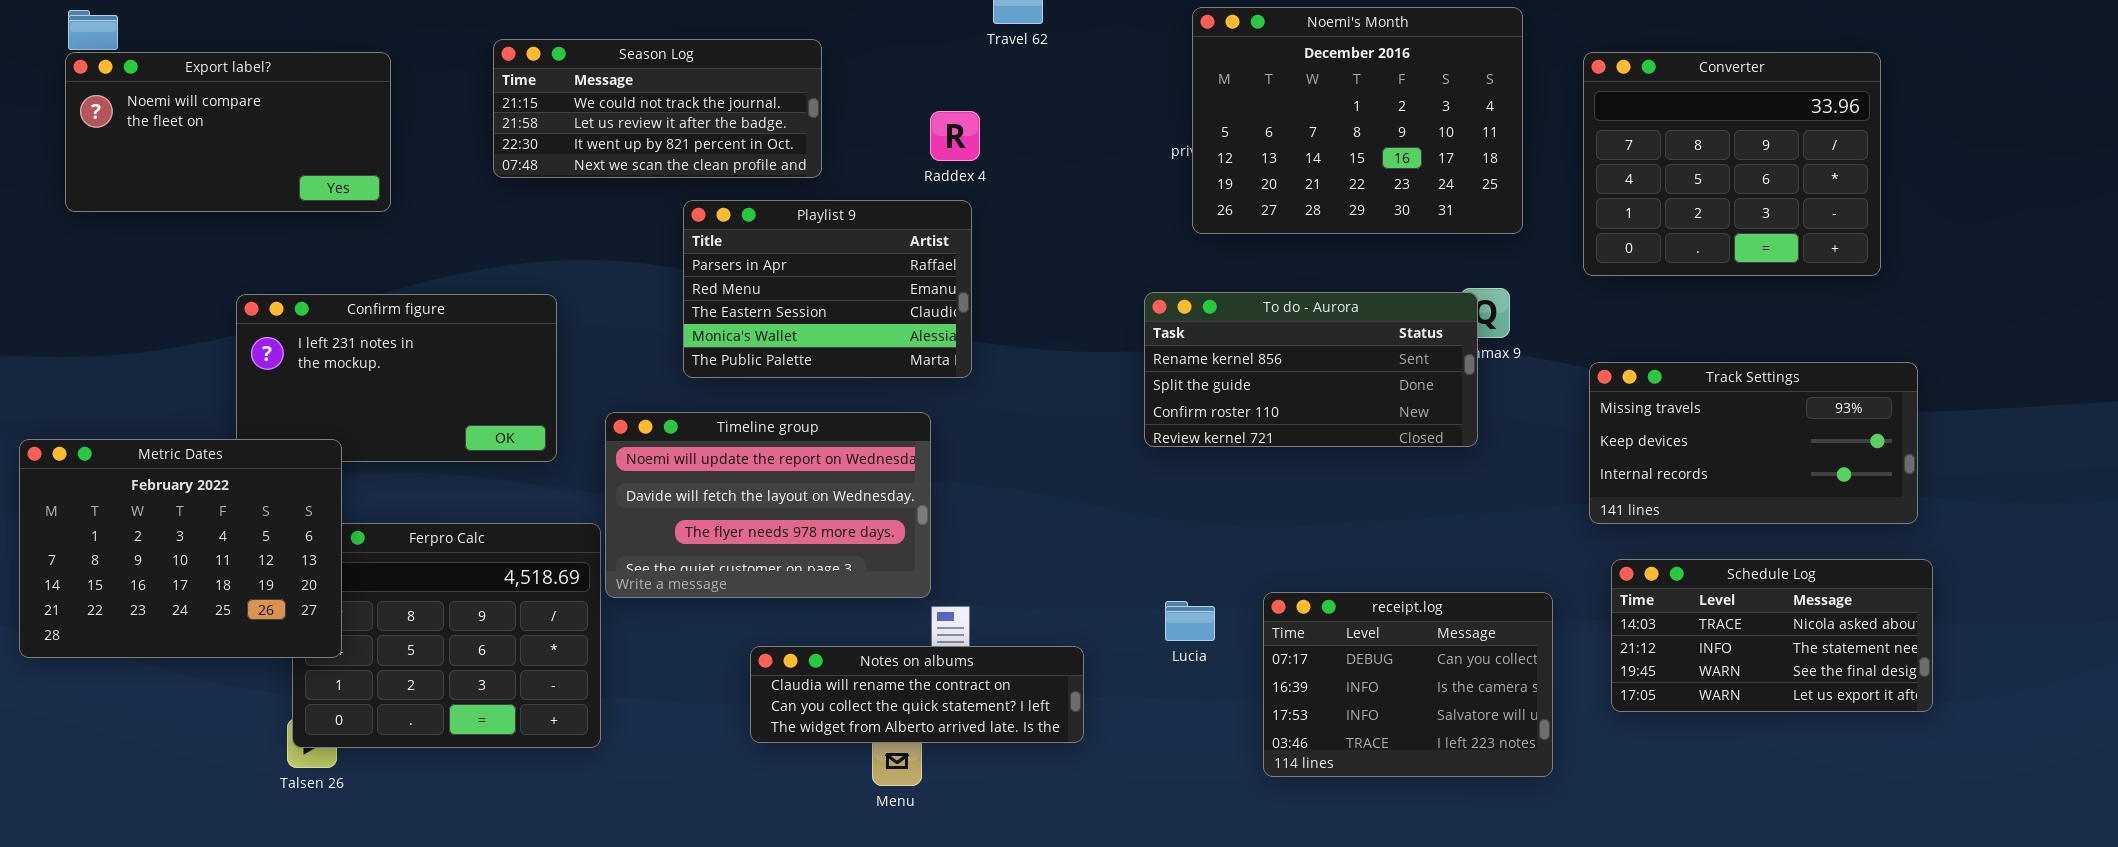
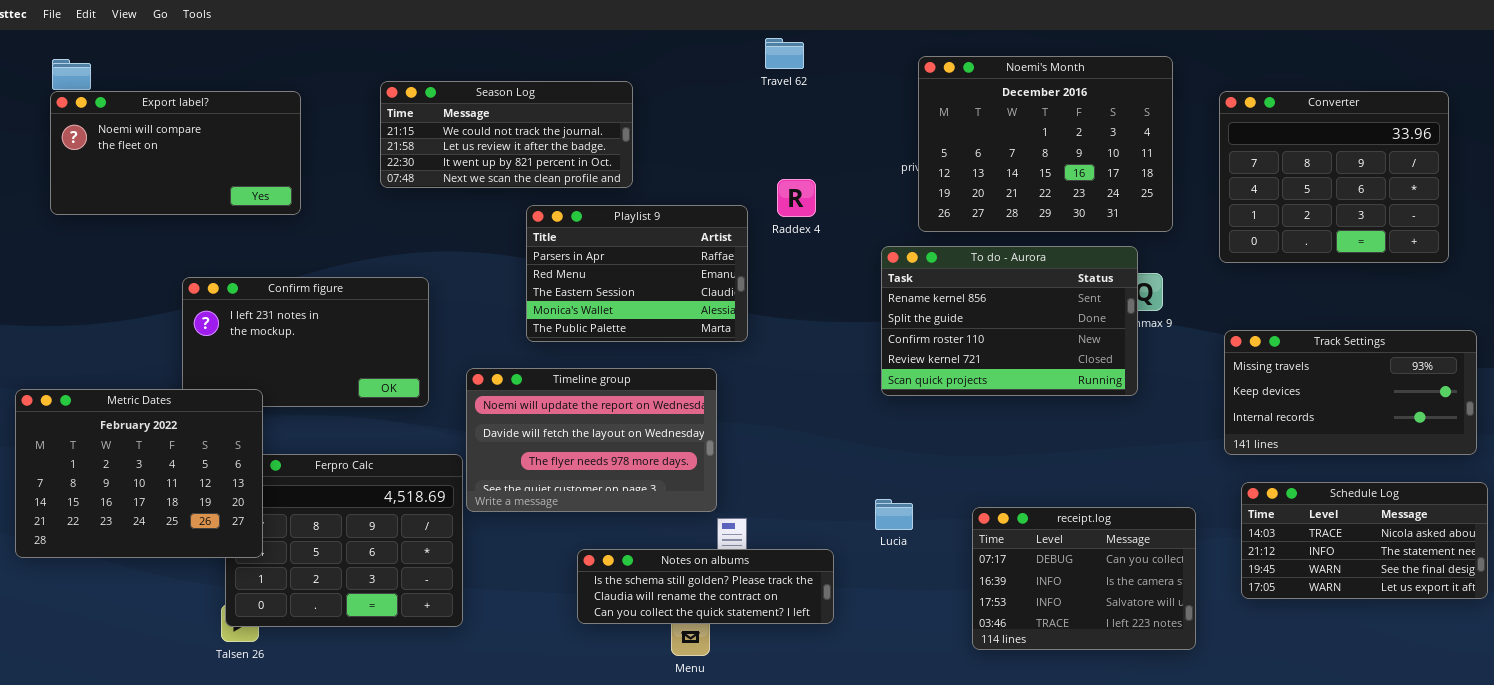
Raddex 4: [930,111,980,161] -> [777,179,816,217], moved
To do - Aurora: [1144,292,1478,447] -> [881,246,1138,396], resized
Lucia: [1165,601,1215,641] -> [875,499,913,530], moved
Notes on albums: [750,646,1084,743] -> [577,549,834,624], scrolled up 1 row

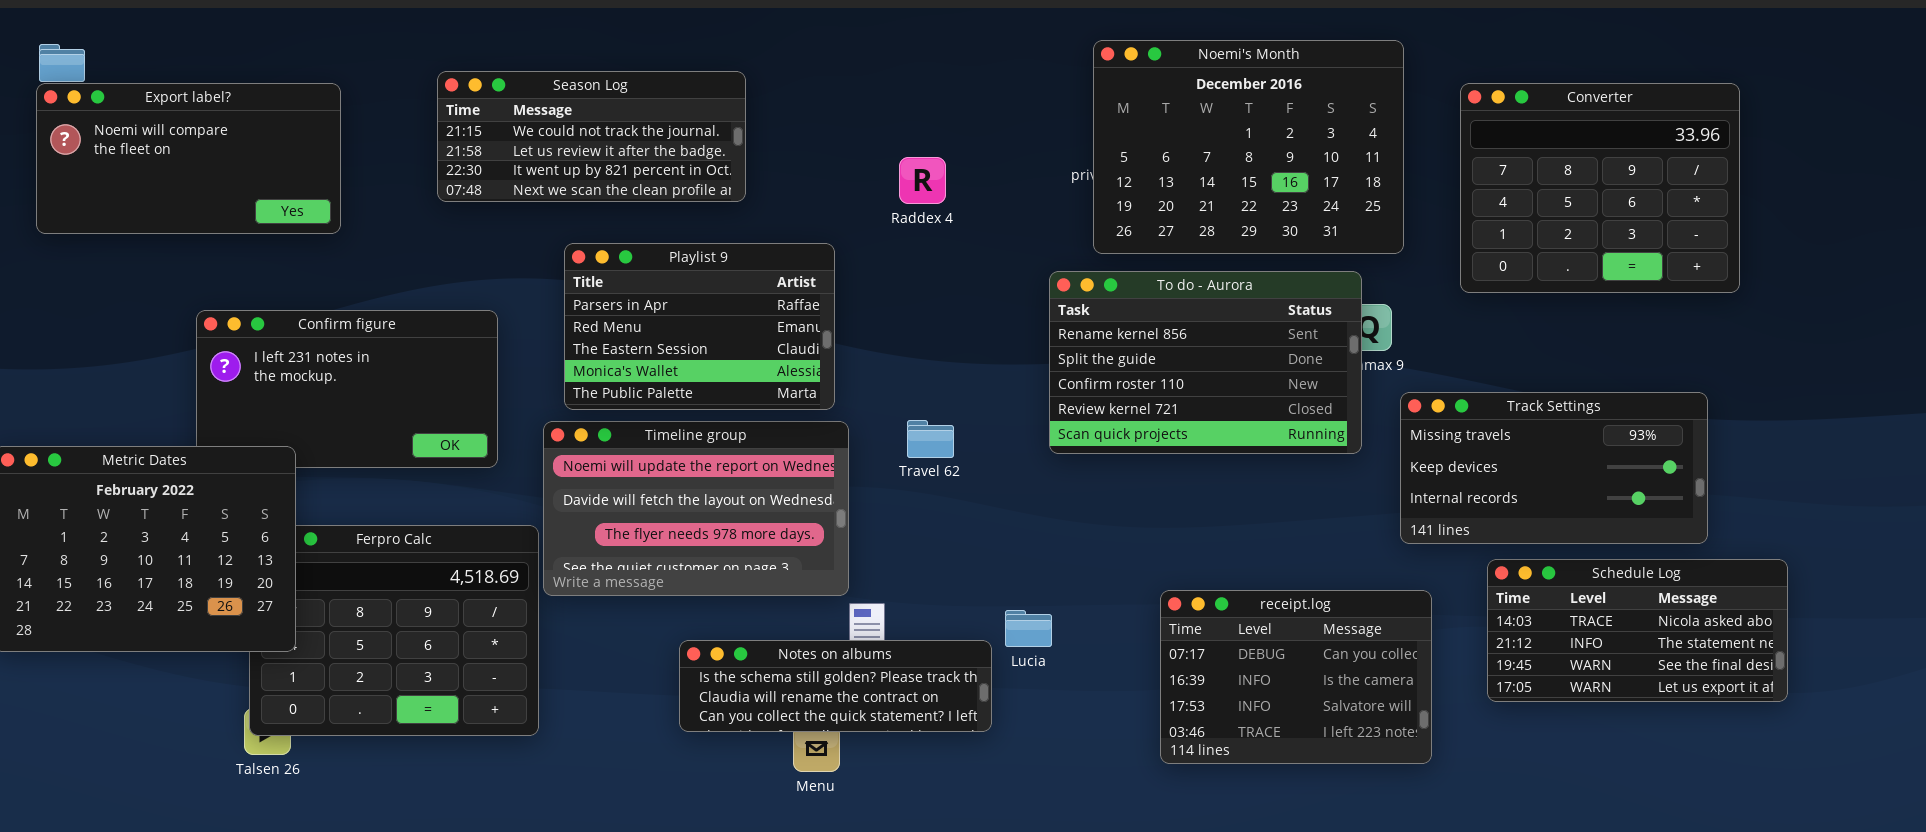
Travel 62: [765,38,804,69] -> [907,420,954,458], moved
Raddex 4: [777,179,816,217] -> [899,157,946,204], moved
Playlist 9: [526,205,748,342] -> [564,243,835,410], moved
Track Settings: [1224,330,1477,455] -> [1400,392,1708,544], moved
Lucia: [875,499,913,530] -> [1005,610,1052,647], moved

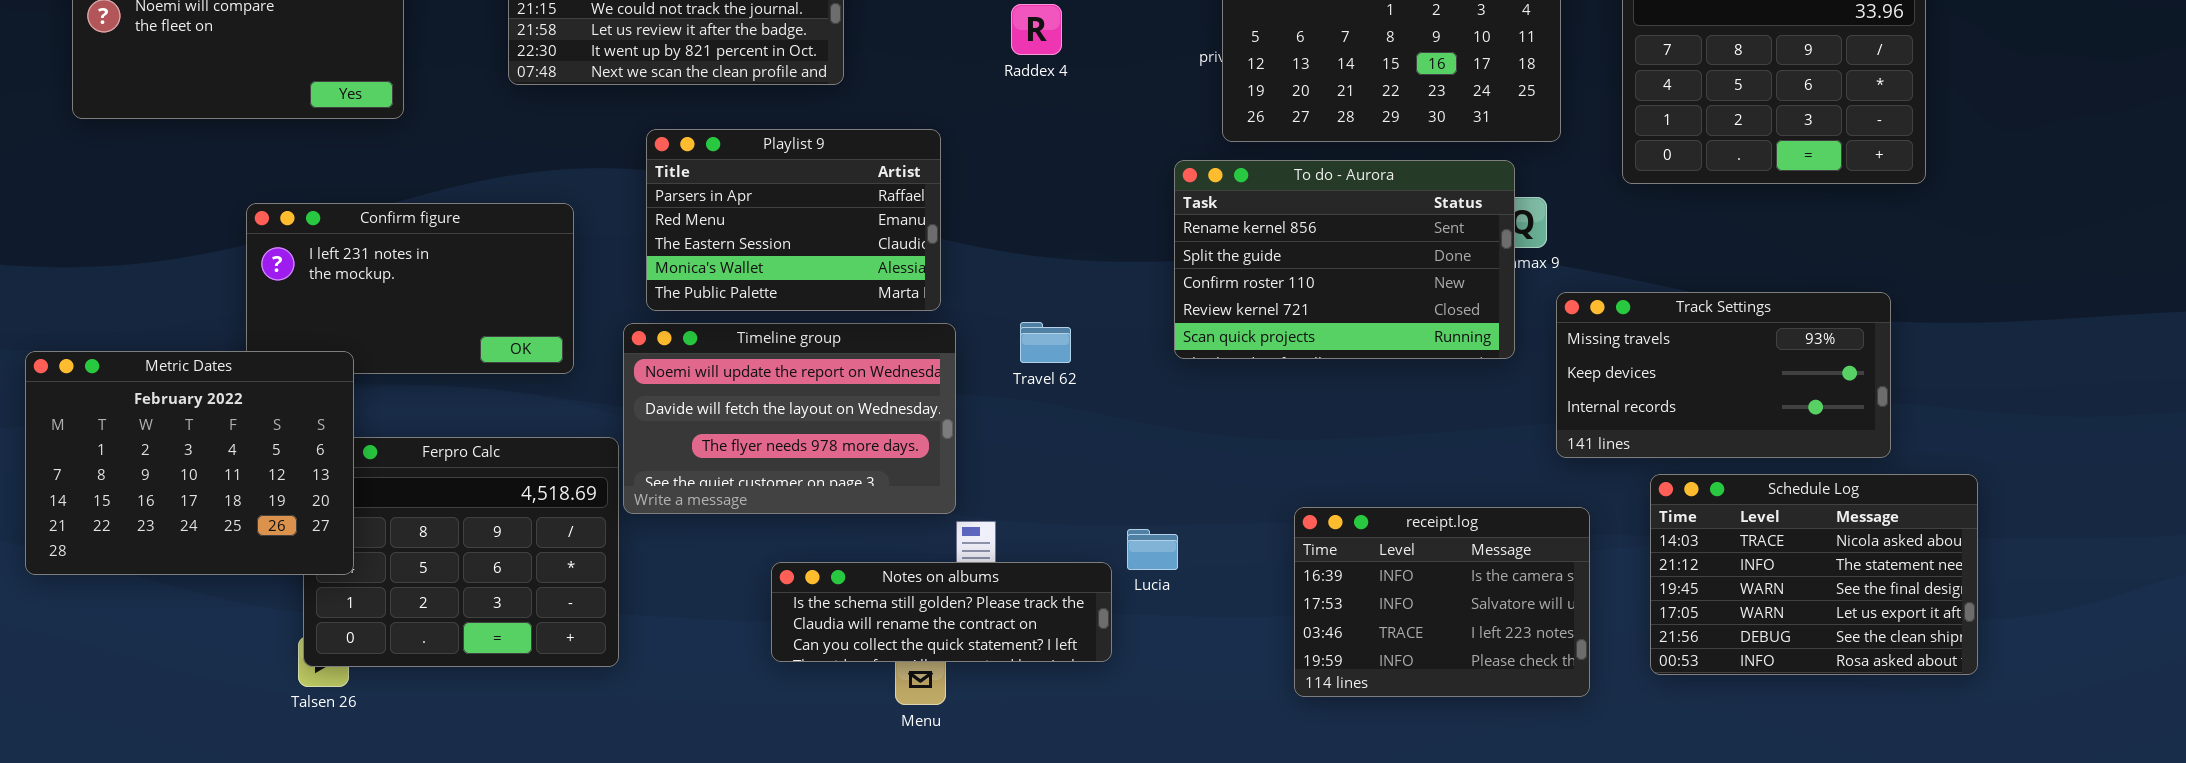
Raddex 4: [899,157,946,204] -> [1011,4,1062,55], moved
Schedule Log: [1487,559,1788,702] -> [1650,474,1978,675], resized
receipt.log: [1160,590,1432,764] -> [1294,507,1590,697], scrolled down 1 row

